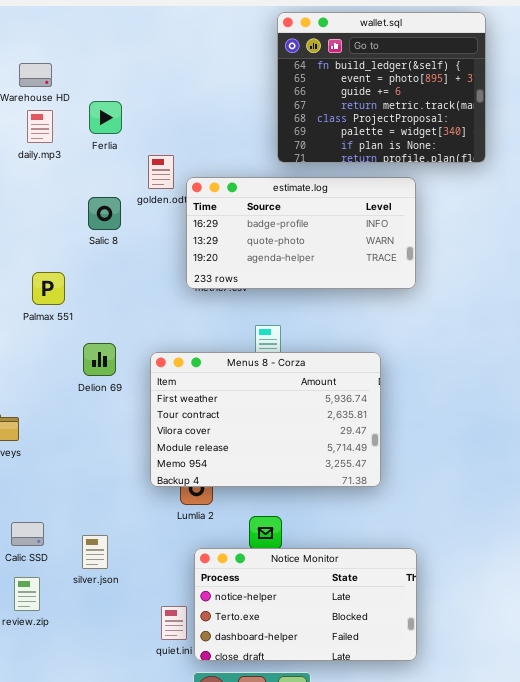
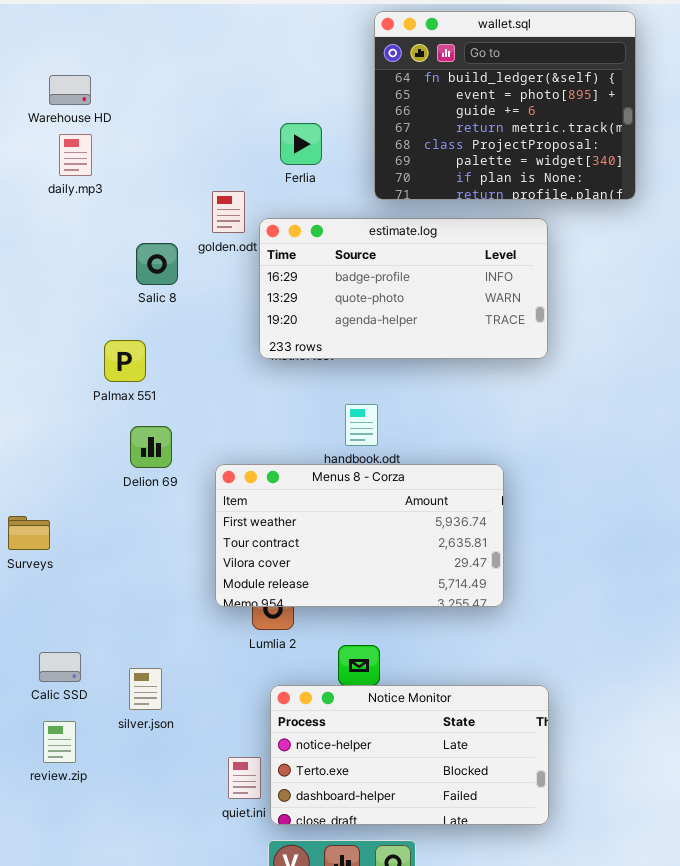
Ferlia: [89,101,122,134] -> [280,123,322,165], moved
Palmax 551: [32,272,65,305] -> [104,340,146,382], moved
Menus 8 - Corza: [150,352,381,487] -> [215,464,504,607], resized

